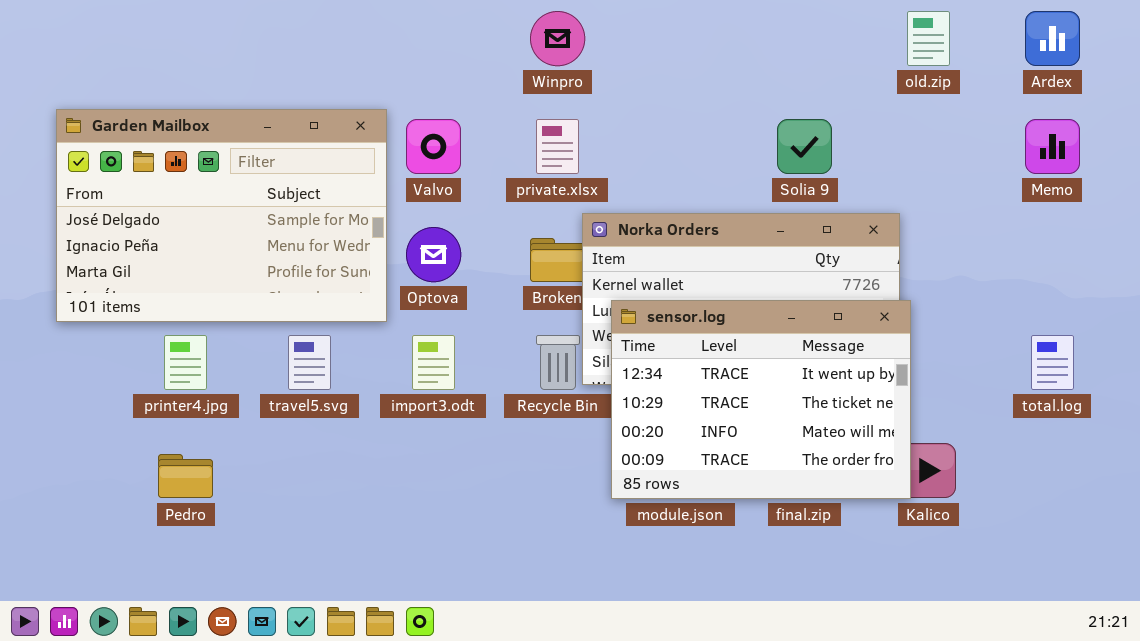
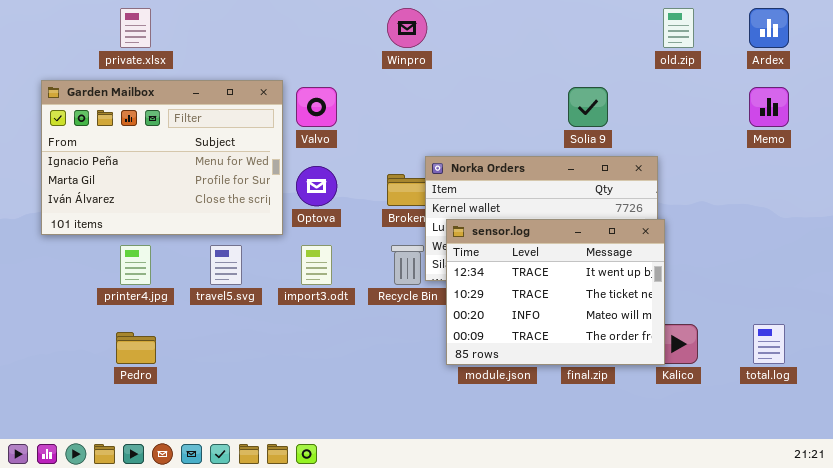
Garden Mailbox: [56,109,387,322] -> [41,80,283,235], scrolled down 1 row
private.xlsx: [536,119,579,174] -> [120,8,151,48], moved
total.log: [1031,335,1074,390] -> [753,324,785,364], moved

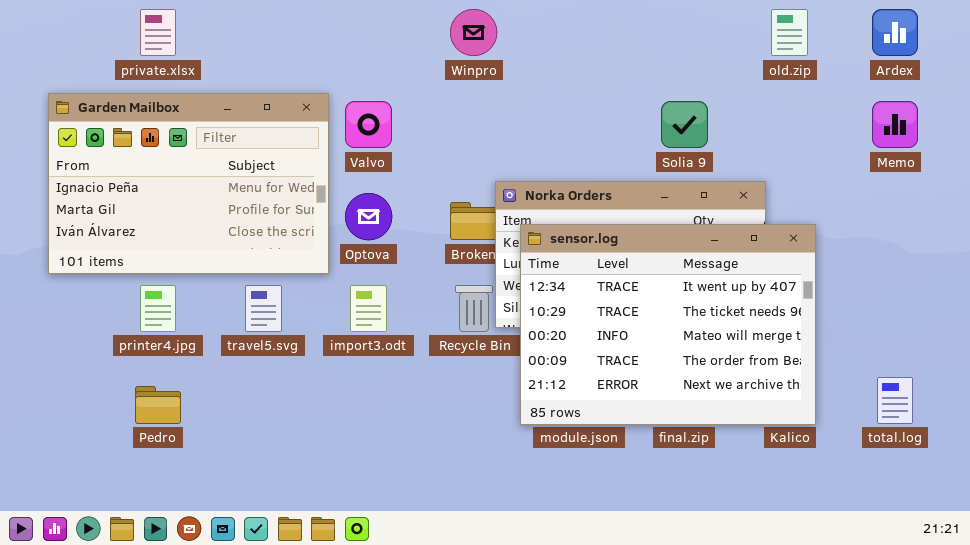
sensor.log: [446,219,665,365] -> [520,224,816,425], resized

